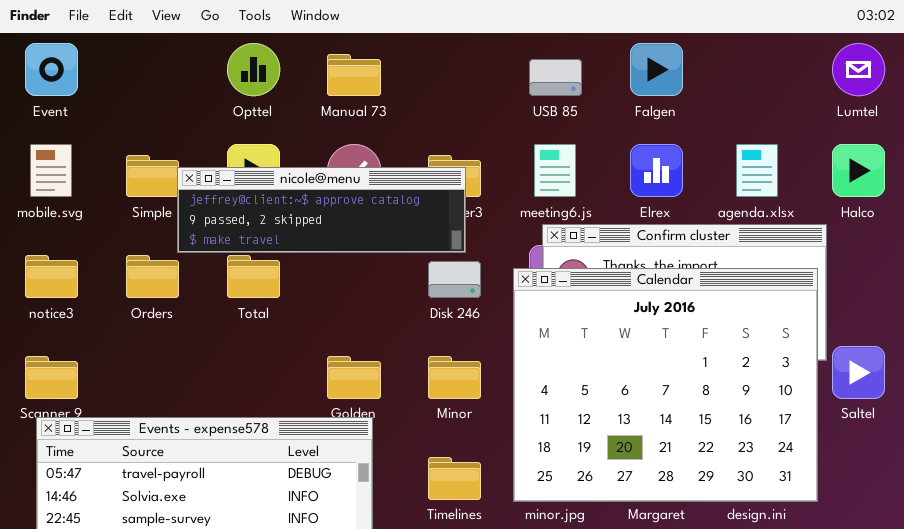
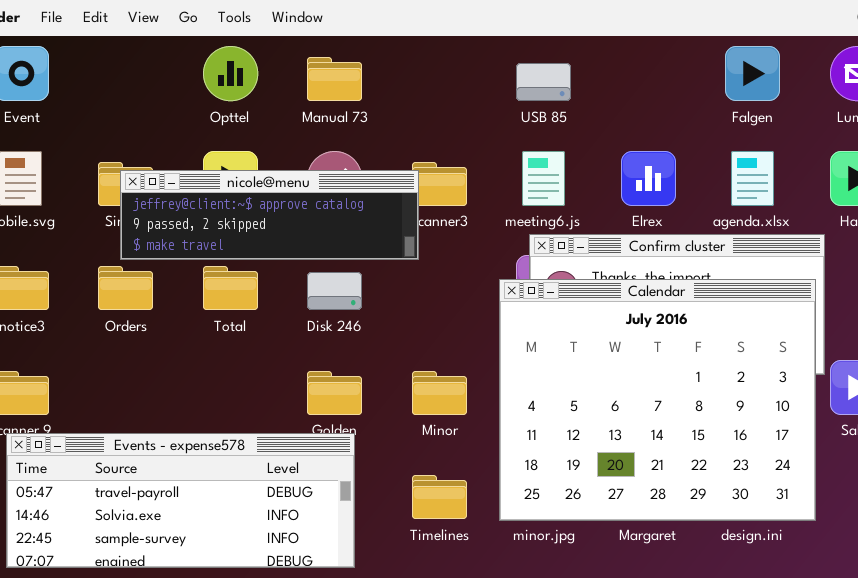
Falgen: [630,43,683,96] -> [725,46,780,101], moved
nicole@menu: [177,167,466,253] -> [120,170,419,260], moved
Disk 246: [428,261,481,298] -> [307,272,362,310], moved

